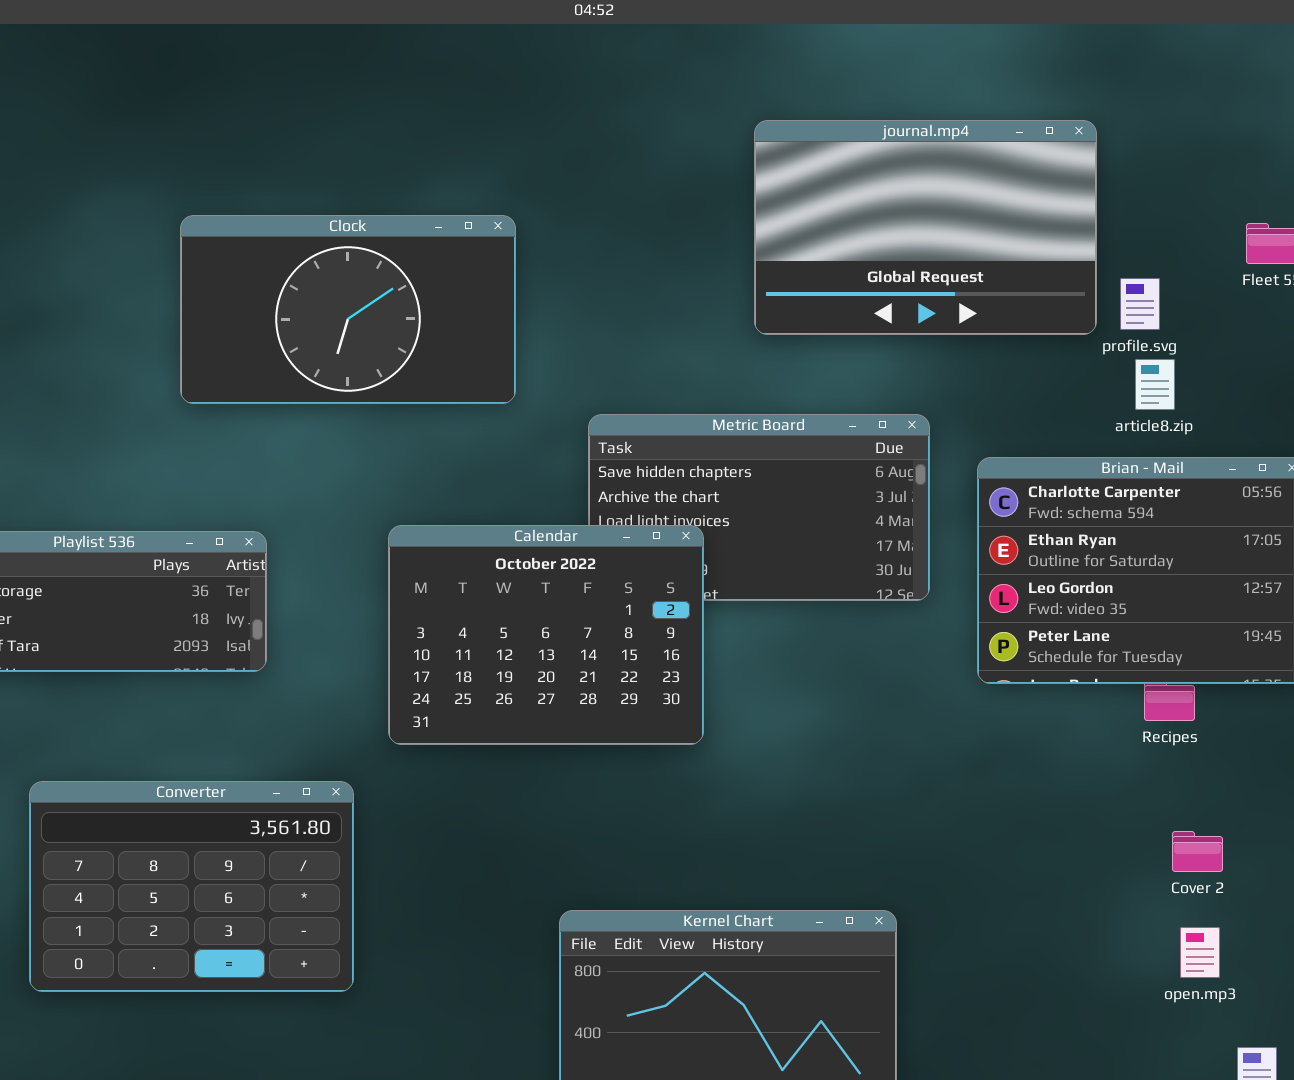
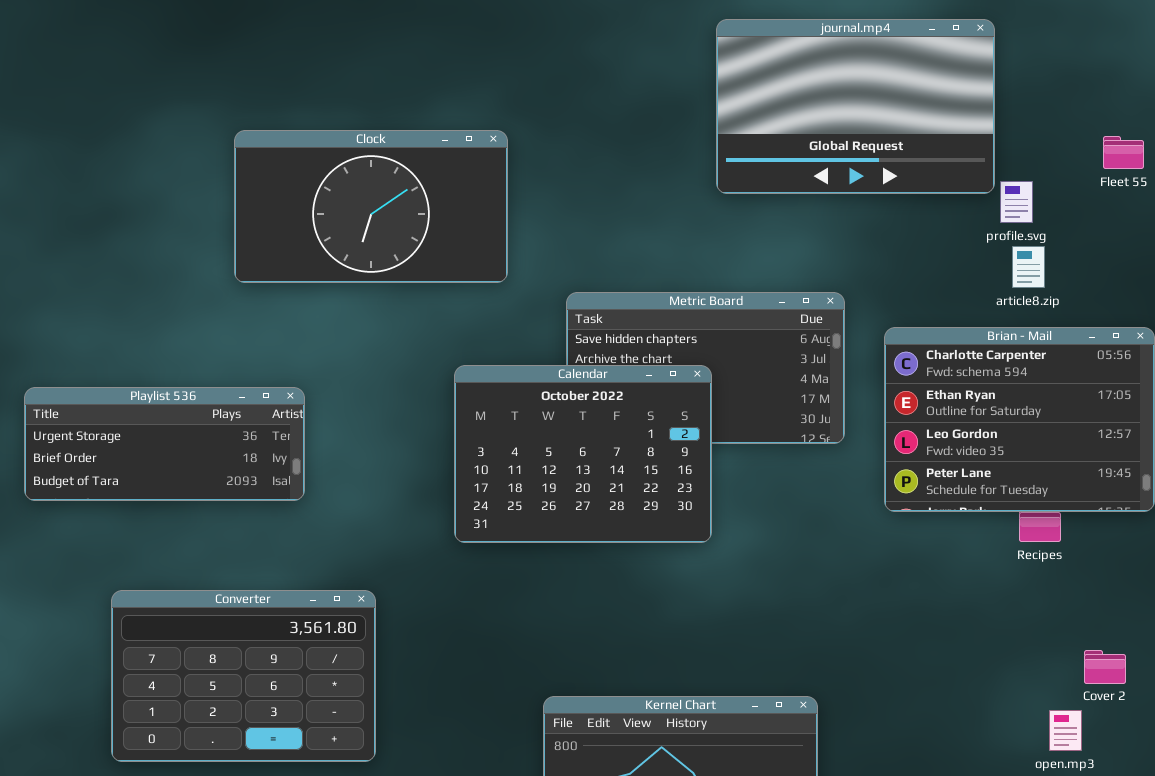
journal.mp4: [754,120,1097,335] -> [716,19,995,194], moved
Calendar: [388,525,704,745] -> [454,365,712,543], moved
Cover 2: [1172,831,1223,872] -> [1084,650,1126,684], moved

